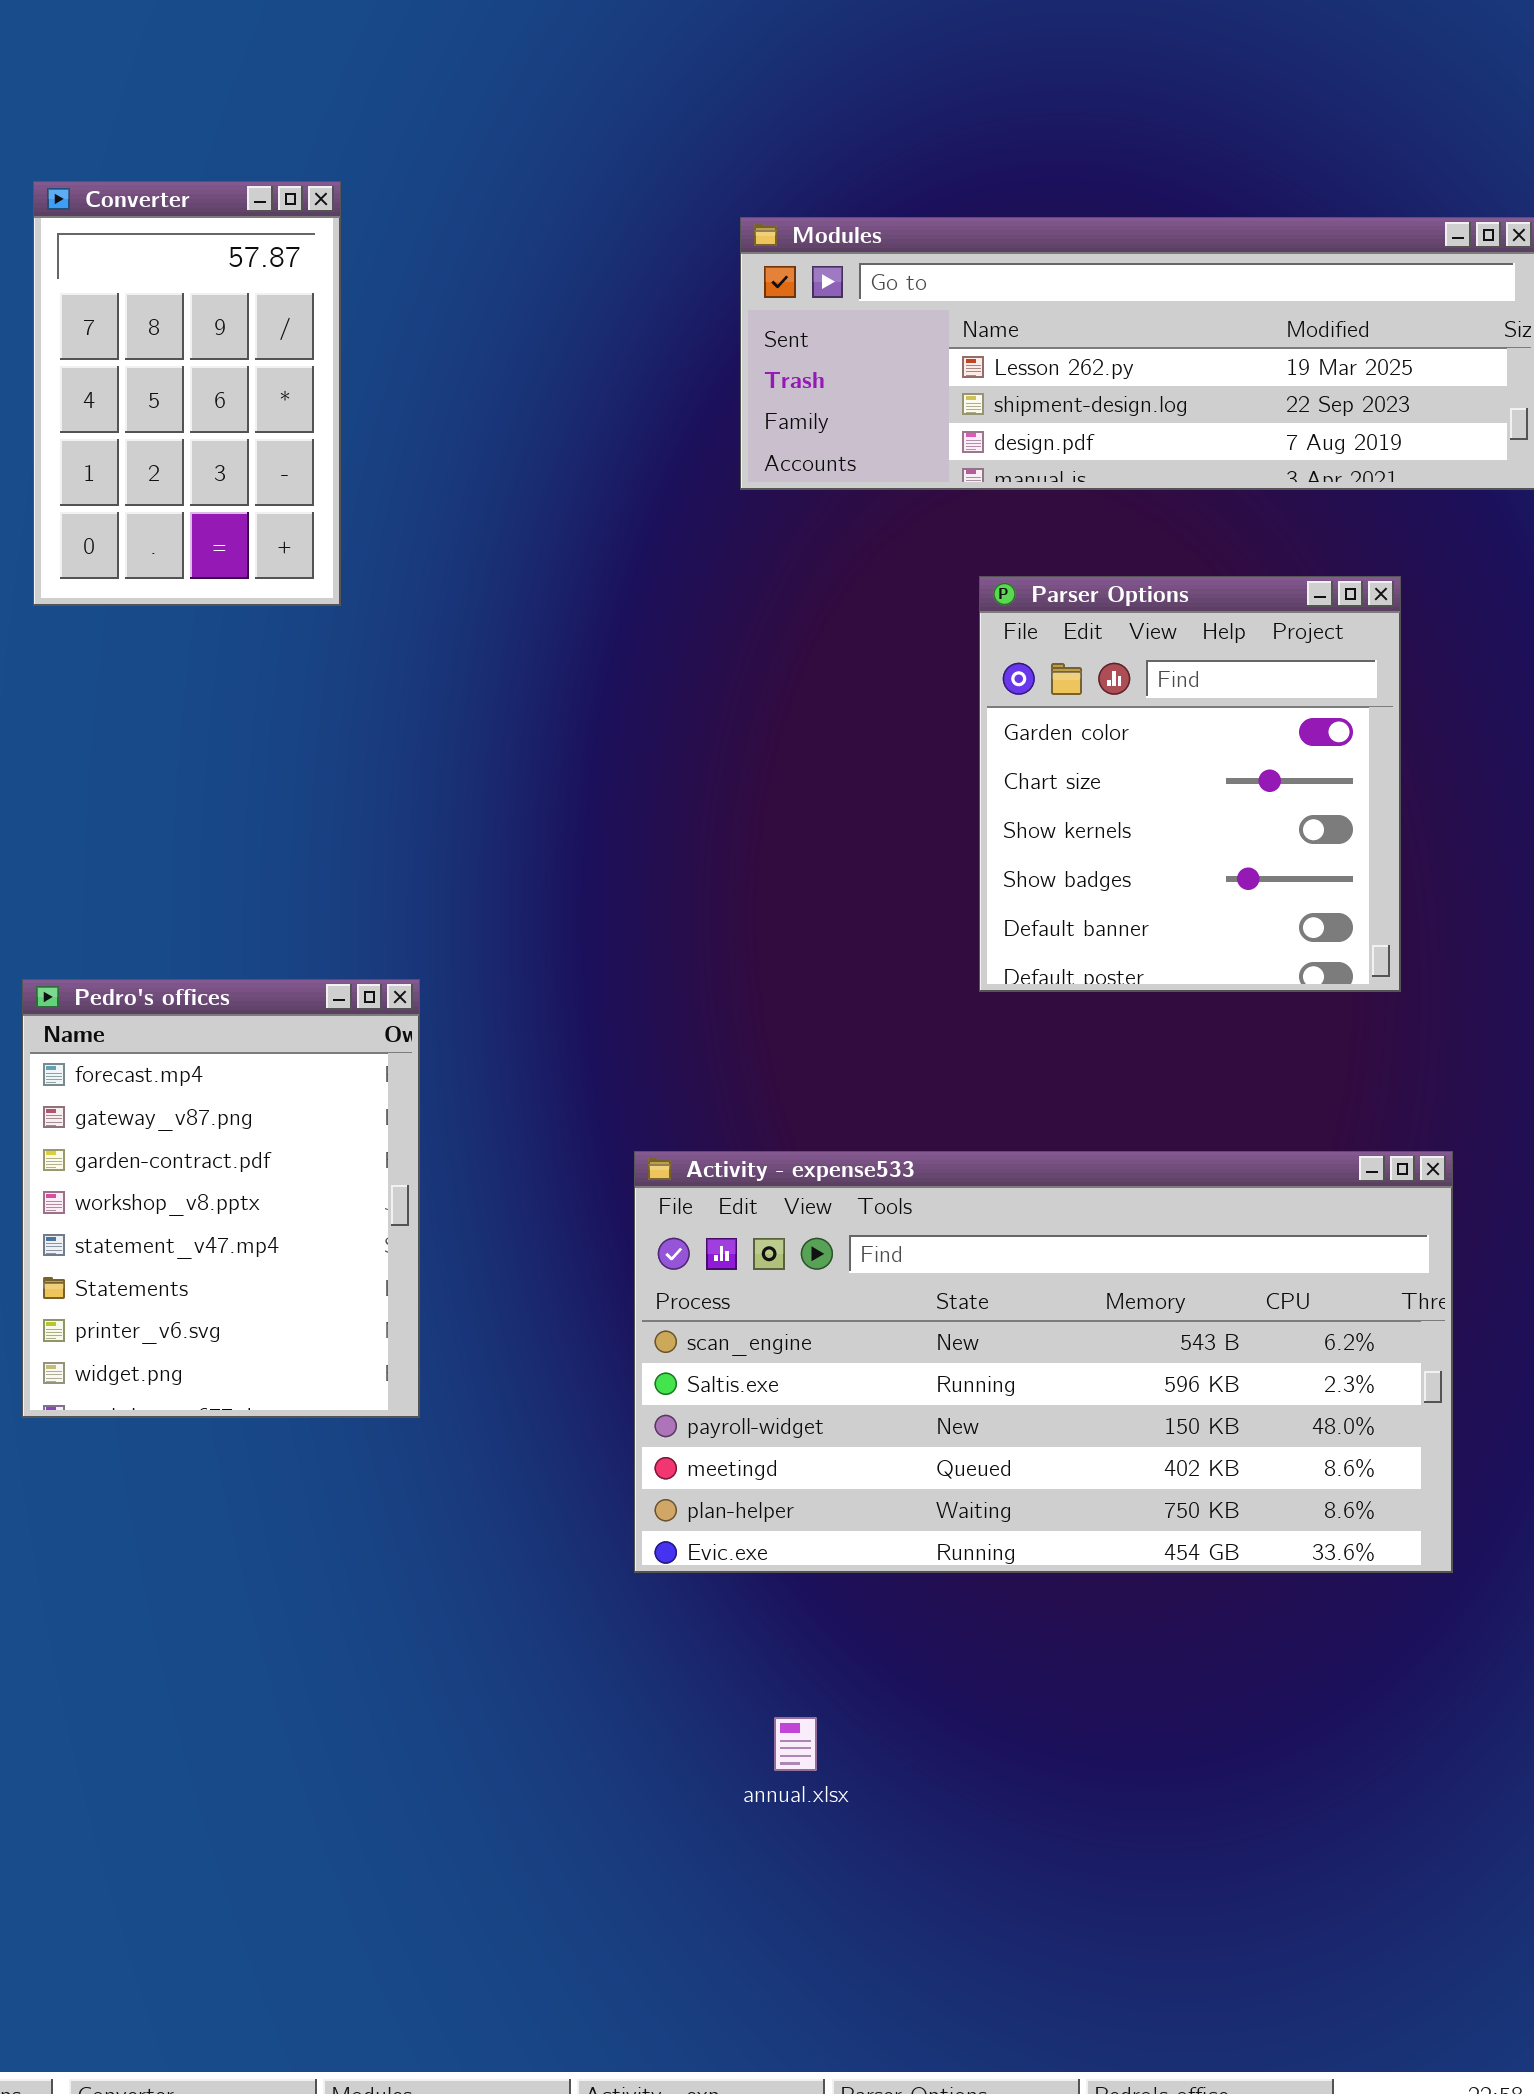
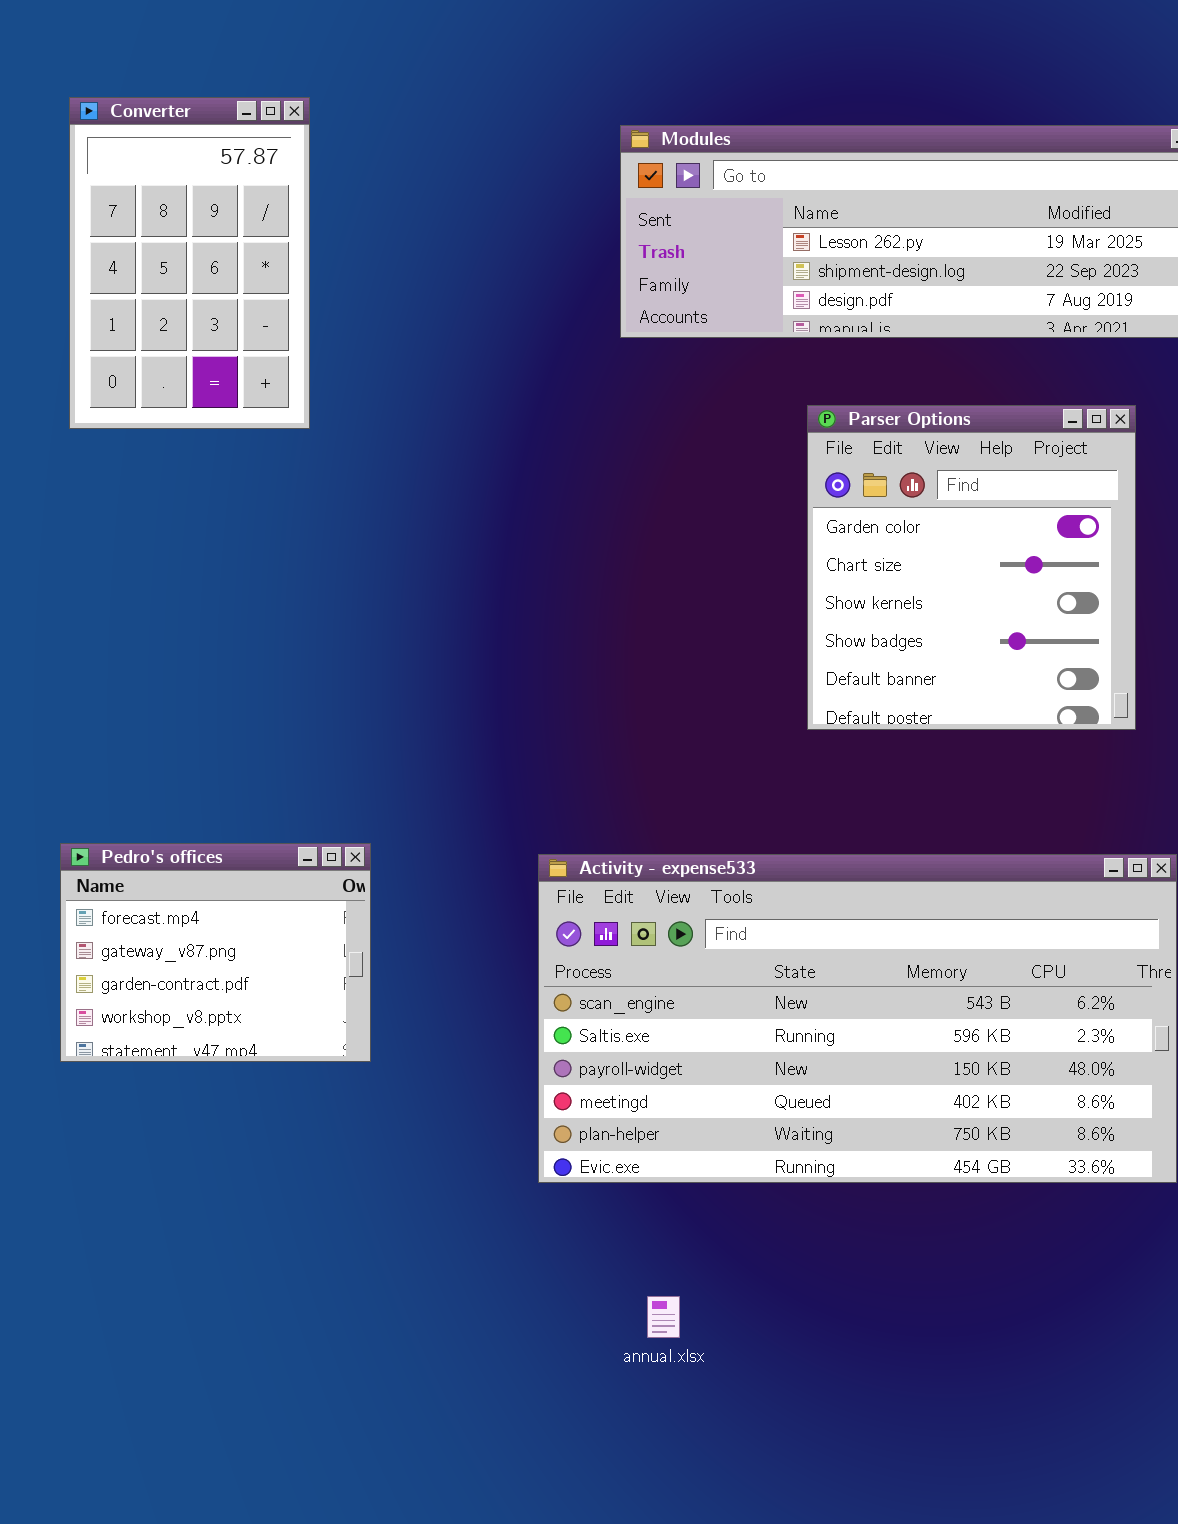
Pedro's offices: [22,979,420,1418] -> [60,843,371,1062], resized

